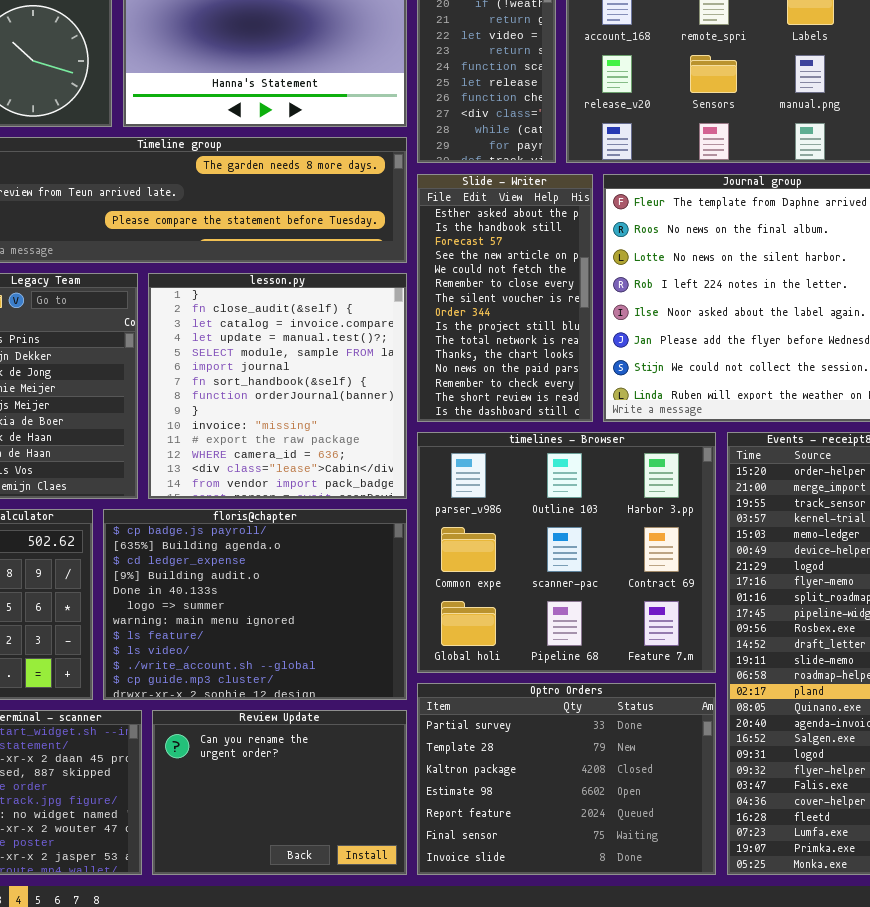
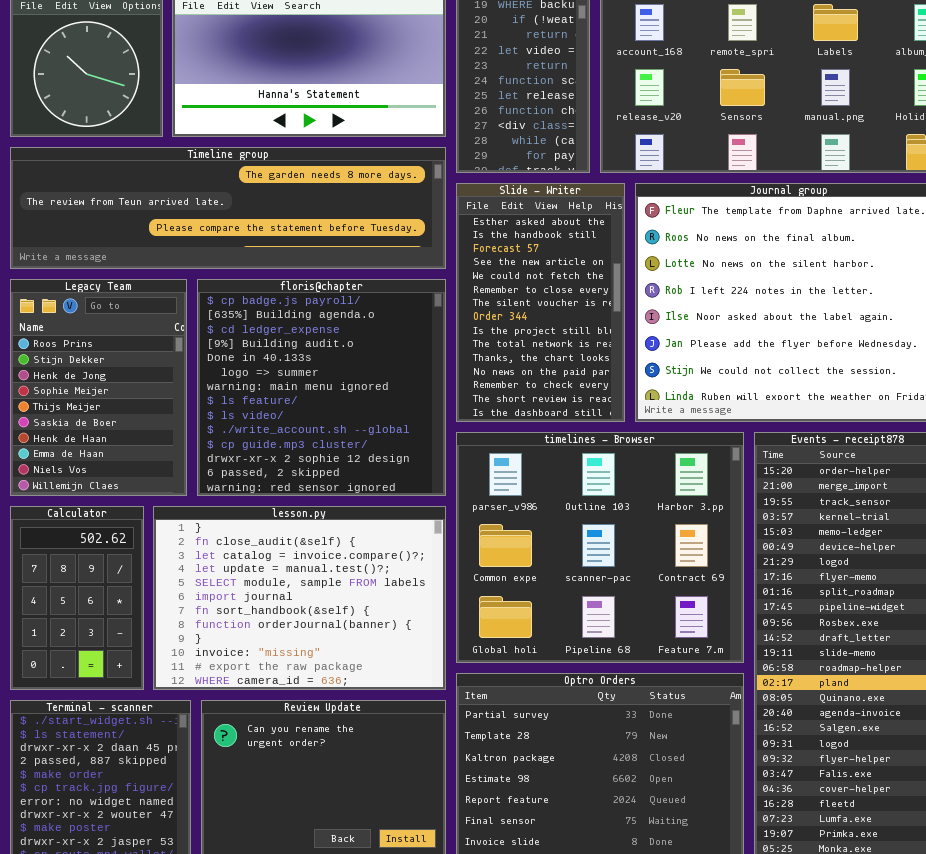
lesson.py: [148,273,407,499] -> [153,506,446,690], moved, resized
floris@chapter: [103,509,407,700] -> [197,279,446,496], moved, resized

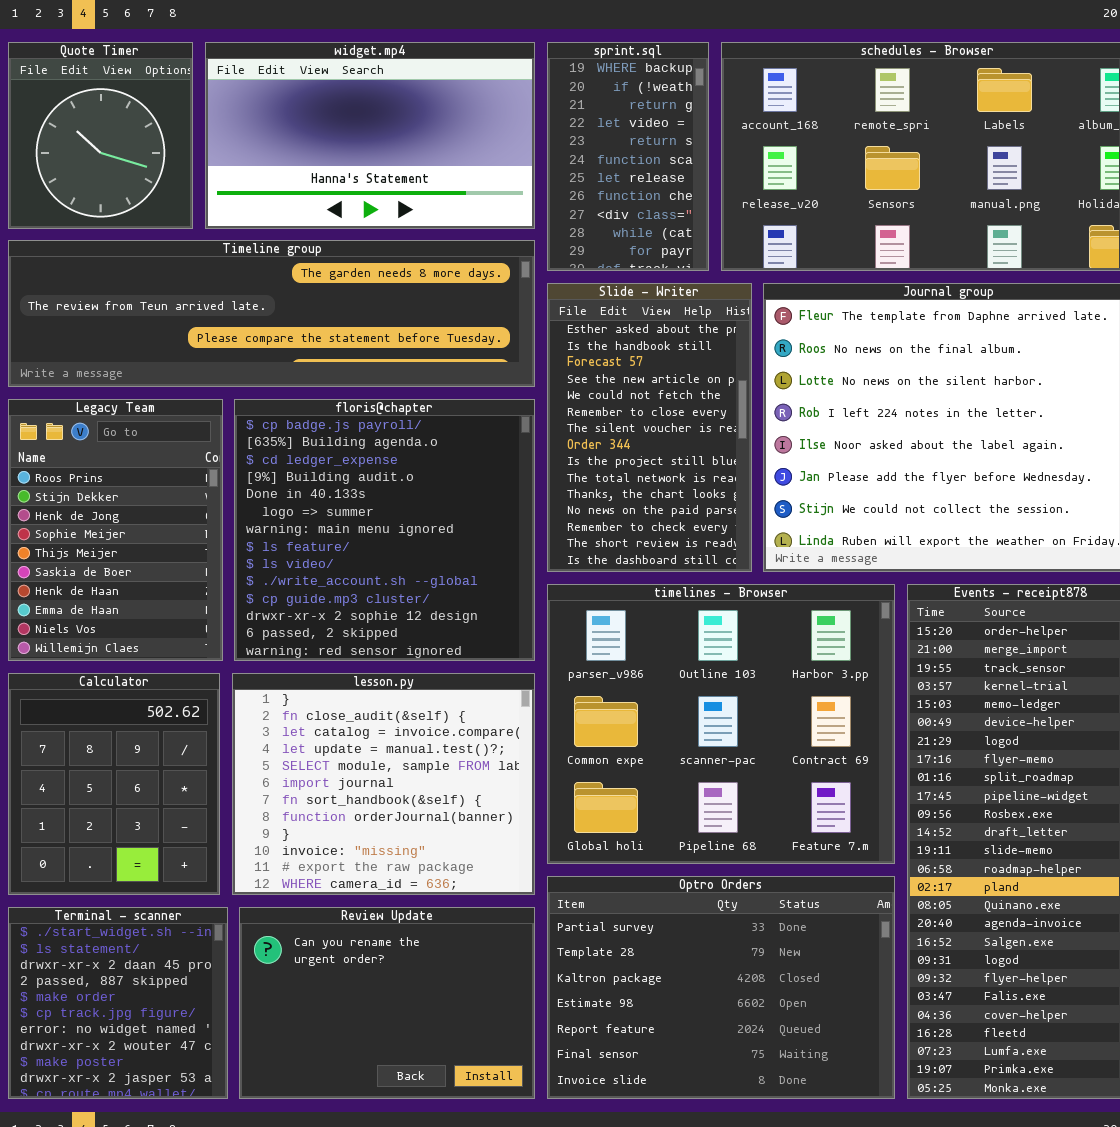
Calculator: [10,506,144,690] -> [8,673,220,895], resized
lesson.py: [153,506,446,690] -> [232,673,535,895], resized

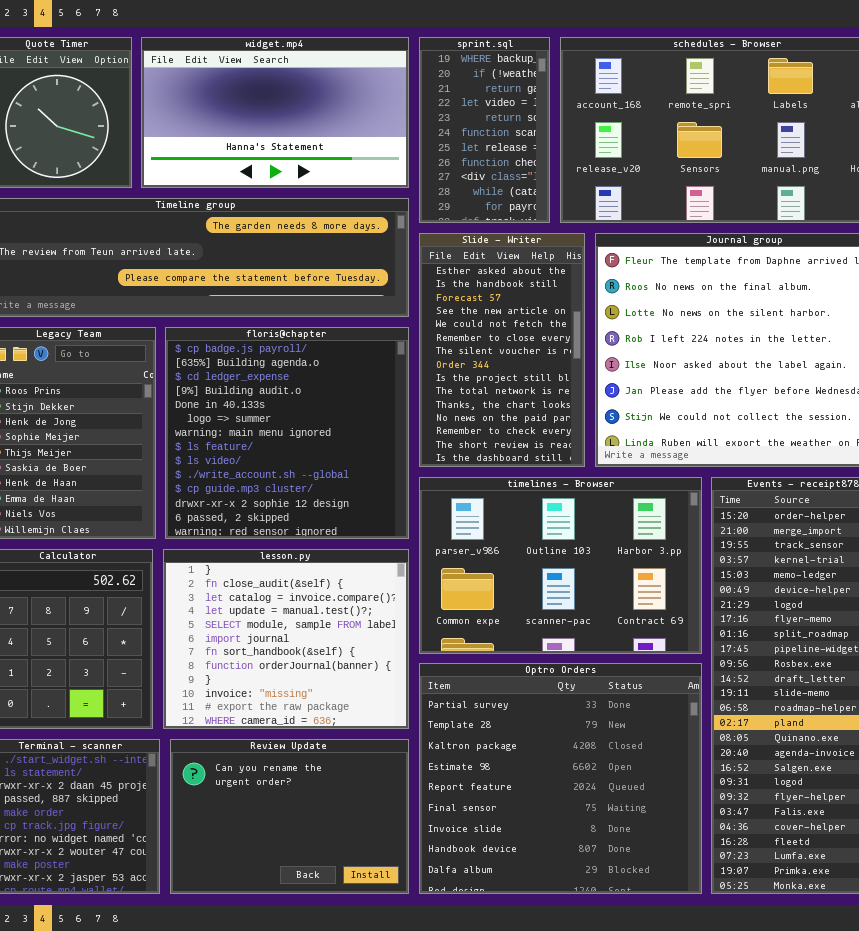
timelines - Browser: [547,584,895,864] -> [419,477,702,654], resized
Optro Orders: [547,876,895,1099] -> [419,663,702,894], resized

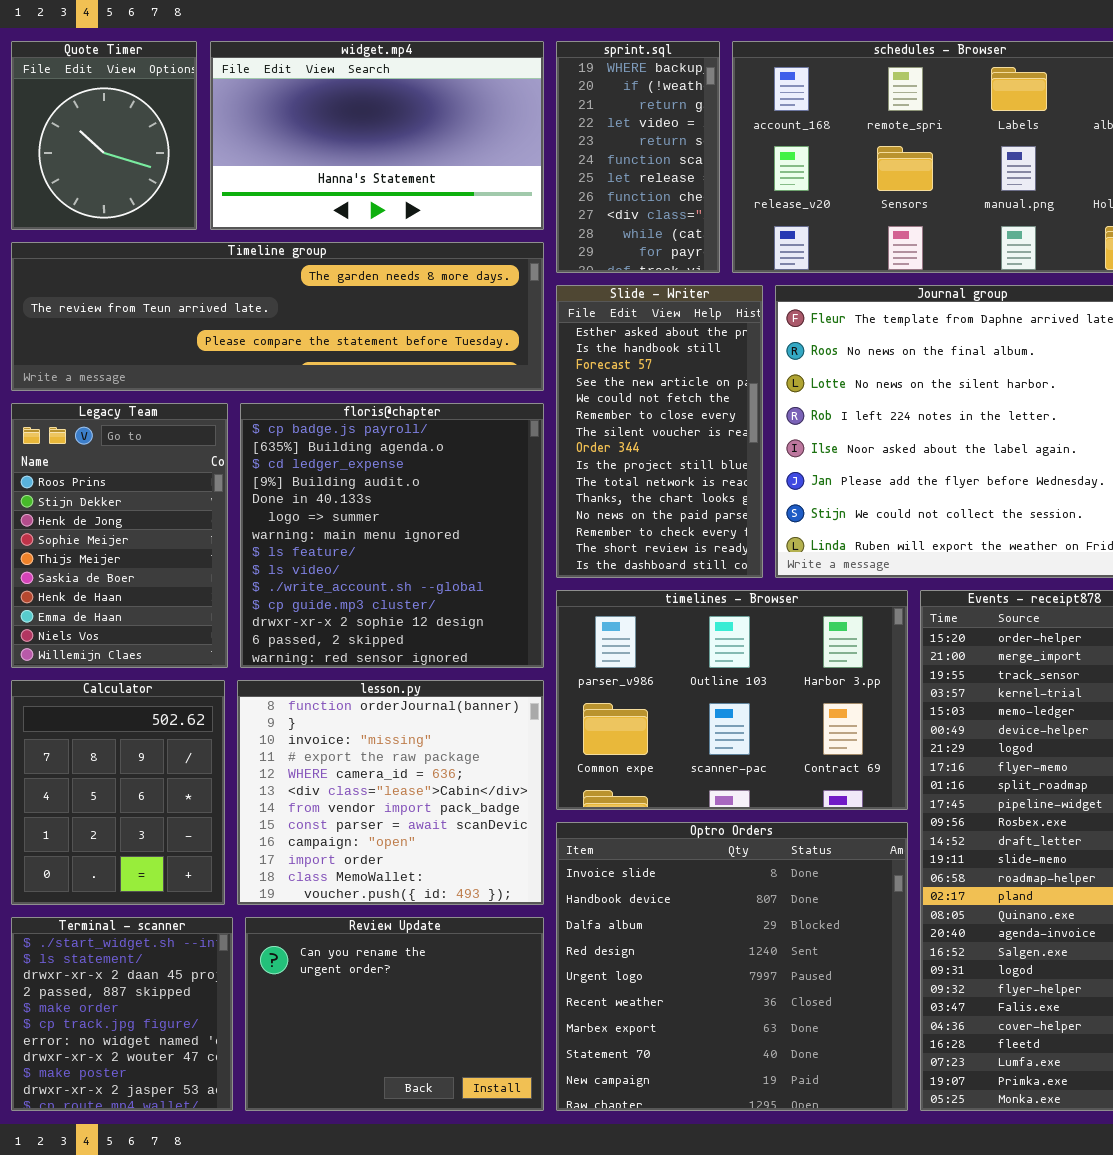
lesson.py: [163,549,409,729] -> [237,680,544,905], scrolled down 7 rows
Optro Orders: [419,663,702,894] -> [556,822,908,1111], scrolled down 6 rows

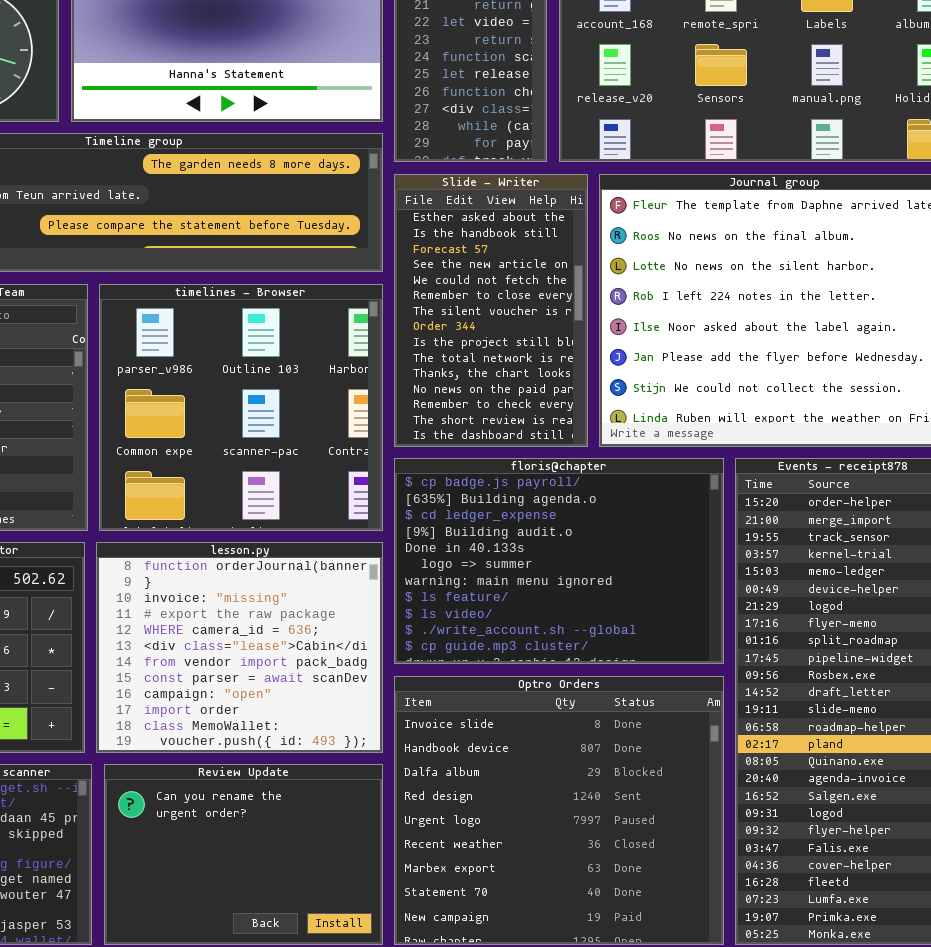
floris@chapter: [240,403,544,668] -> [394,458,724,664], moved, resized
timelines - Browser: [556,590,908,810] -> [99,284,383,531], moved, resized

